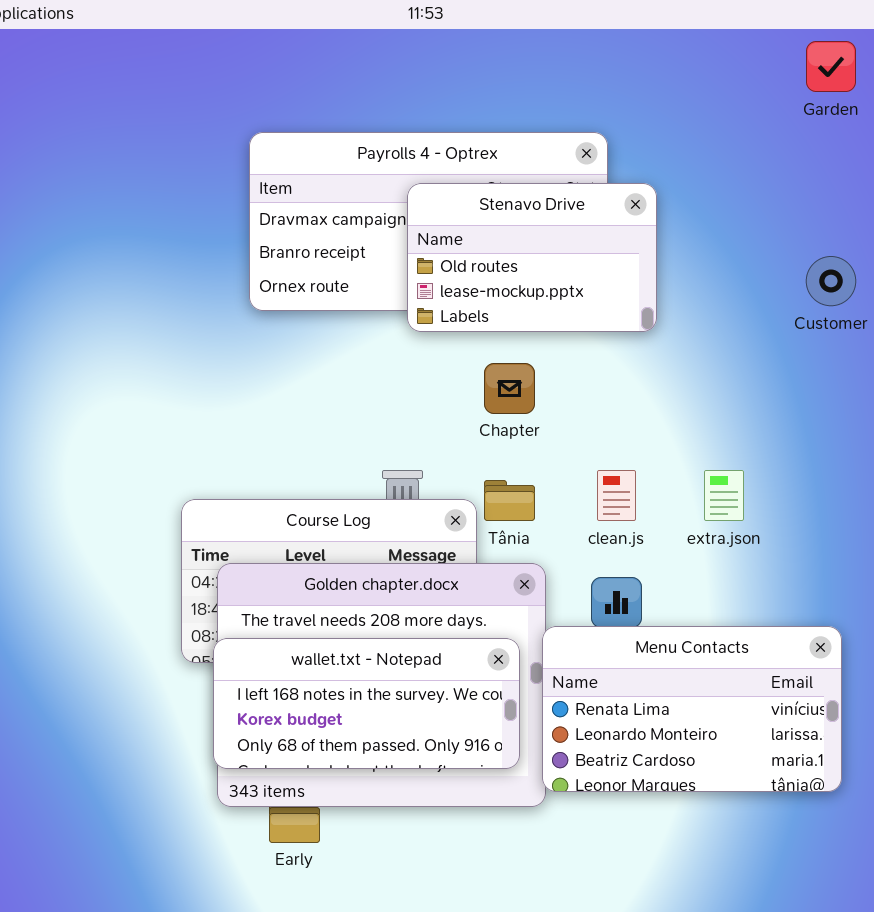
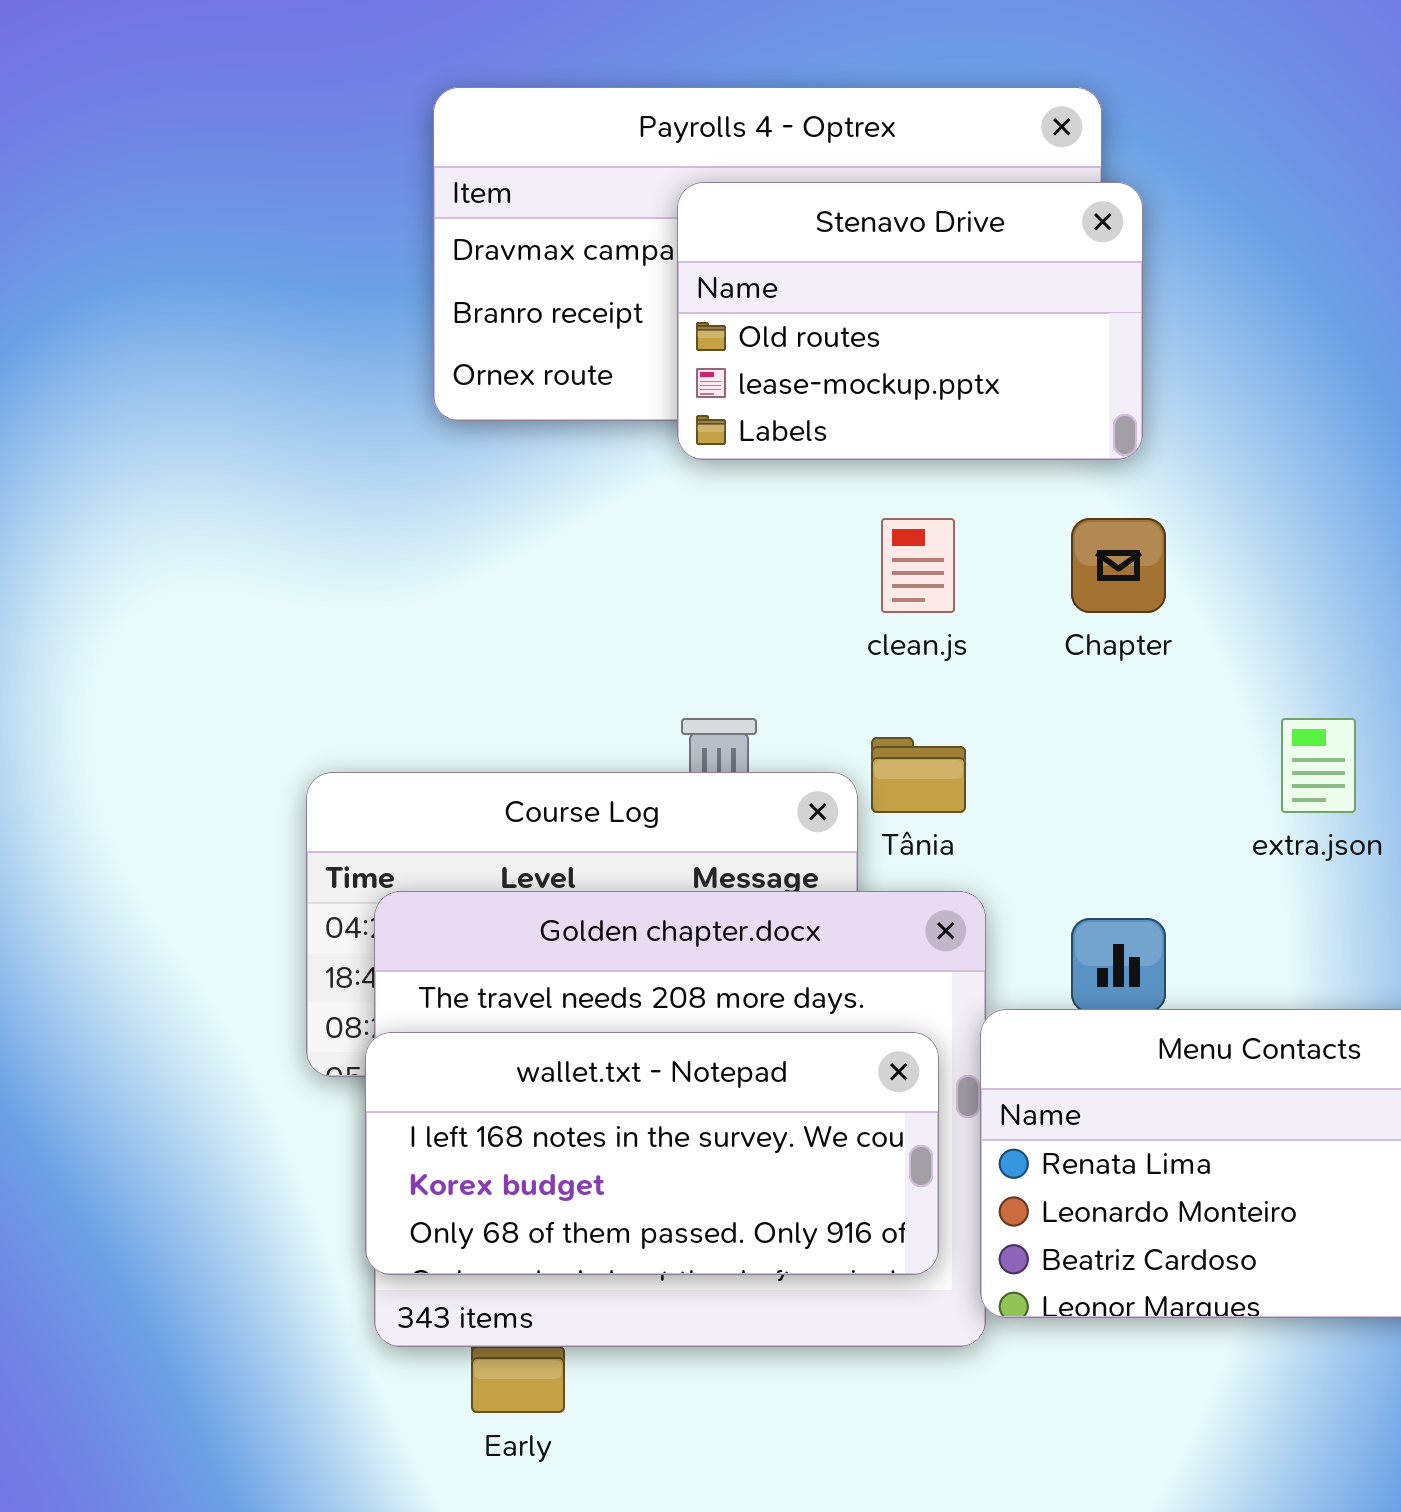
Stenavo Drive: [407,183,657,332] -> [677,182,1143,460], moved
Chapter: [484,363,535,414] -> [1071,518,1166,613], moved
clean.js: [597,470,636,521] -> [881,518,955,613], moved

